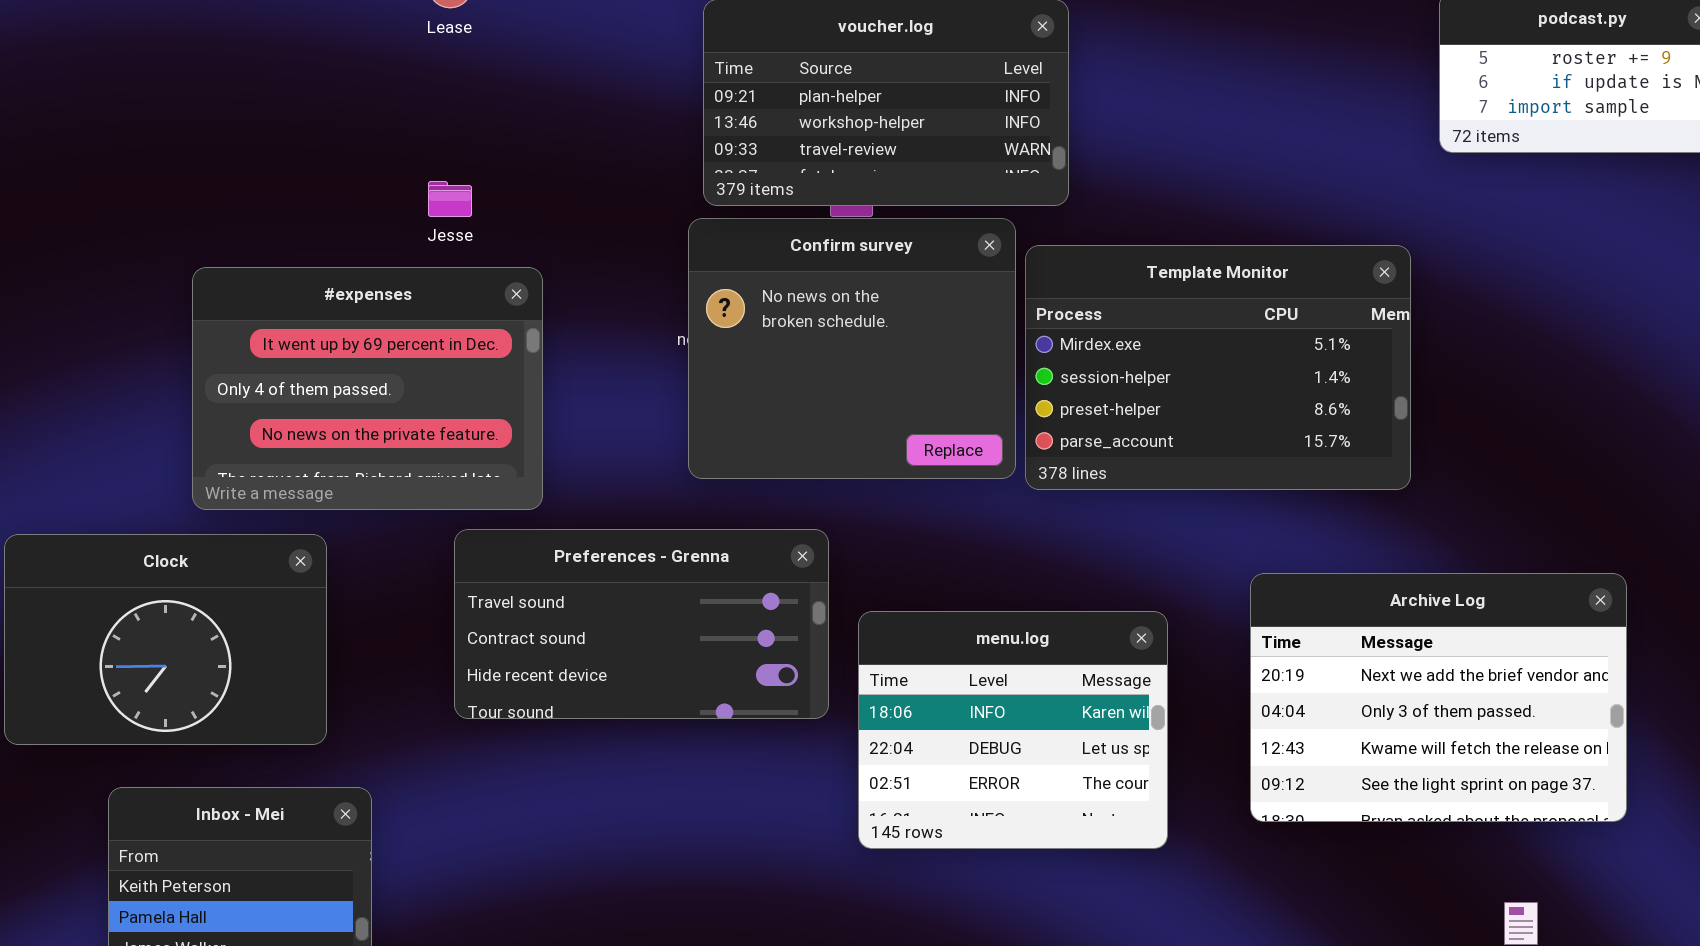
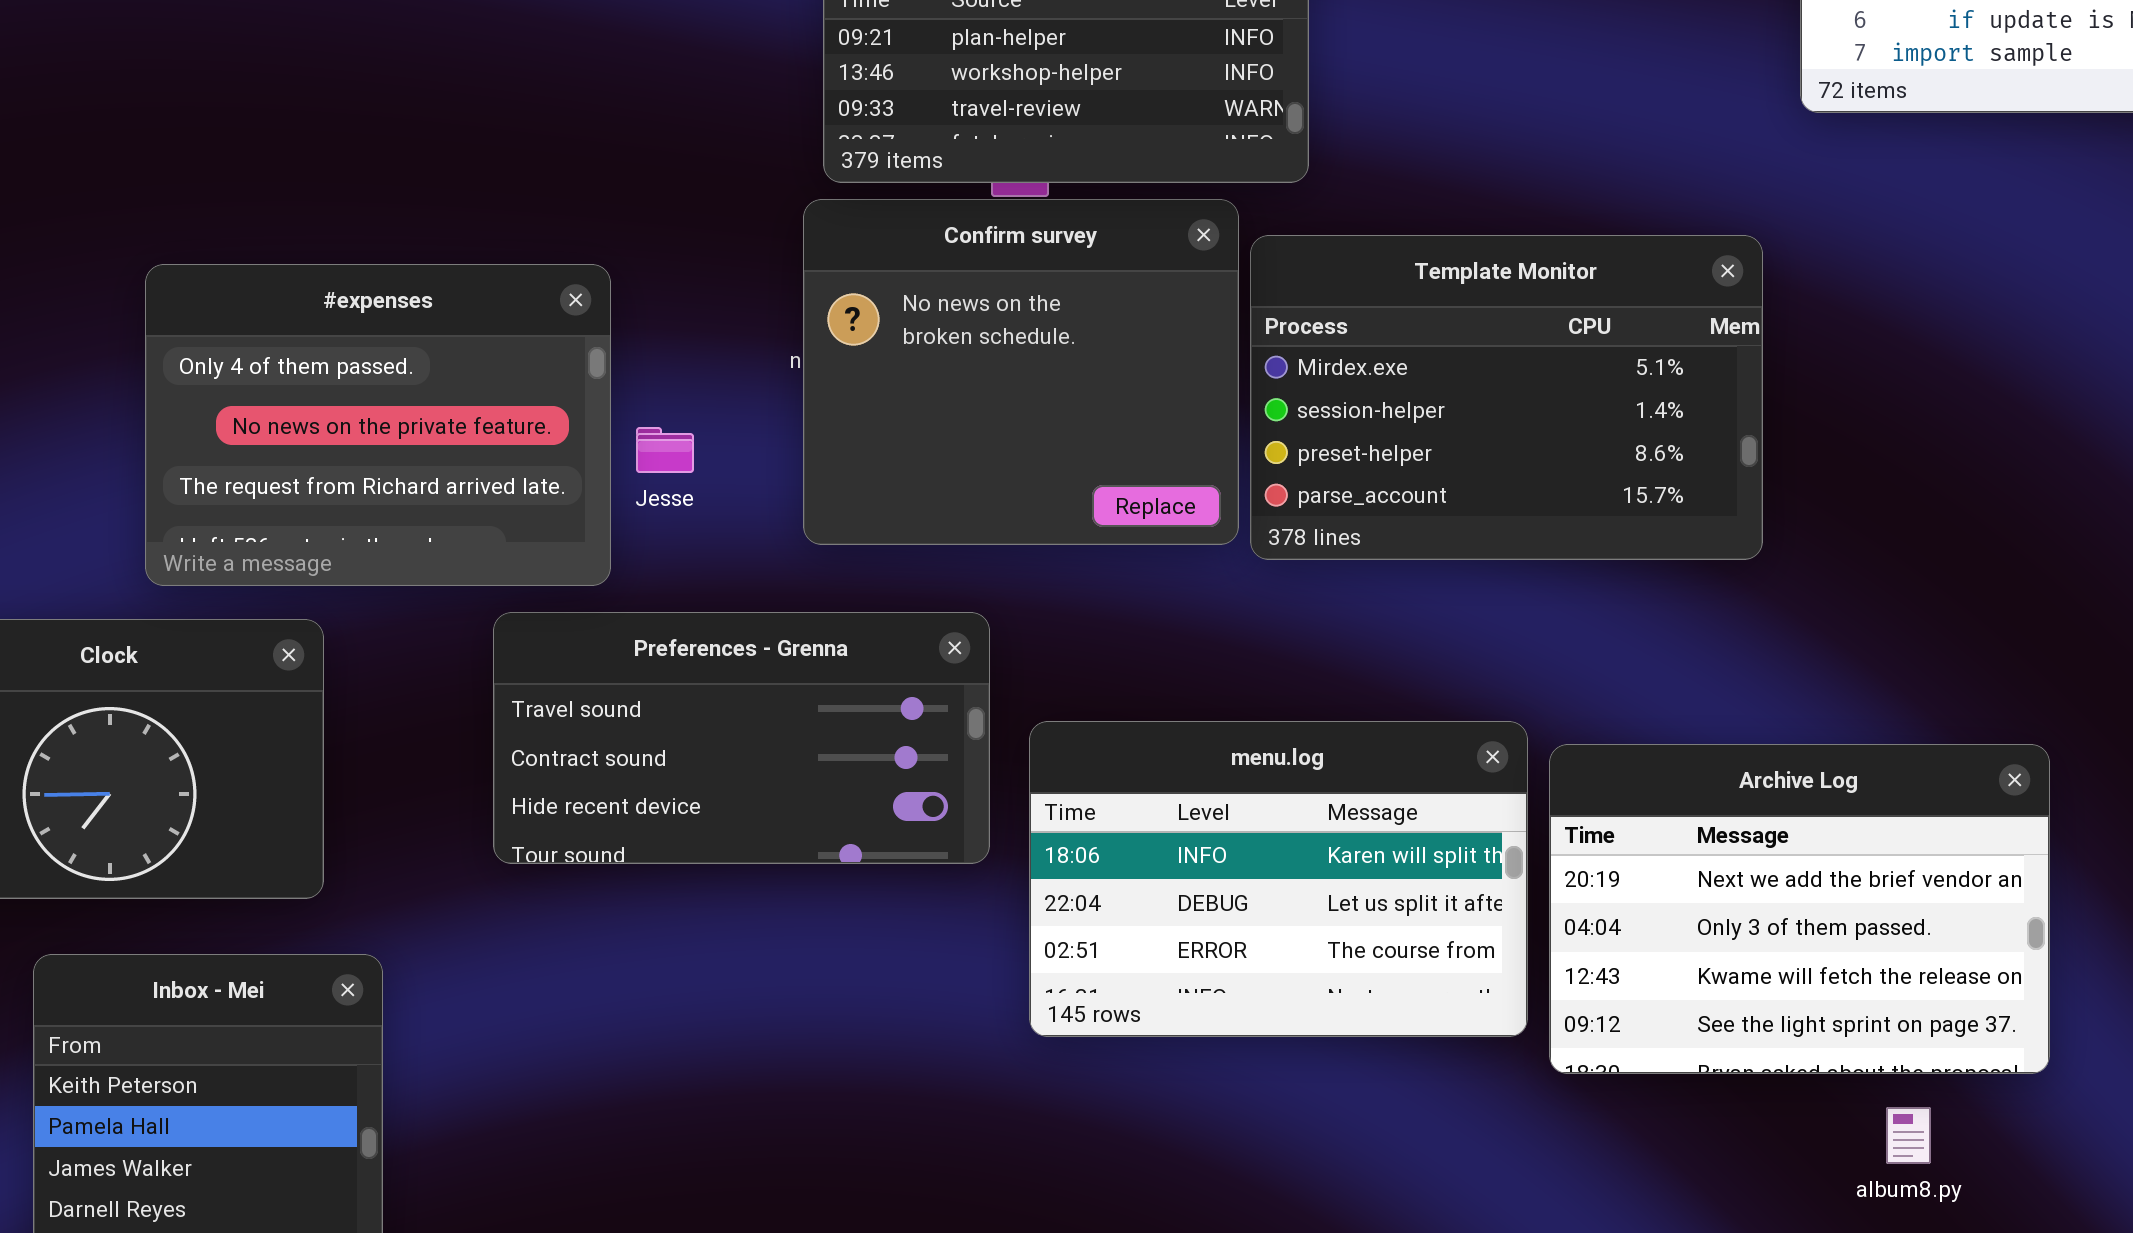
Jesse: [428,181,472,217] -> [636,427,694,473], moved
#expenses: [192,267,543,510] -> [145,264,611,586], scrolled down 1 row
Archive Log: [1250,573,1627,822] -> [1549,744,2050,1074], moved
menu.log: [858,611,1168,849] -> [1029,721,1528,1037], resized

